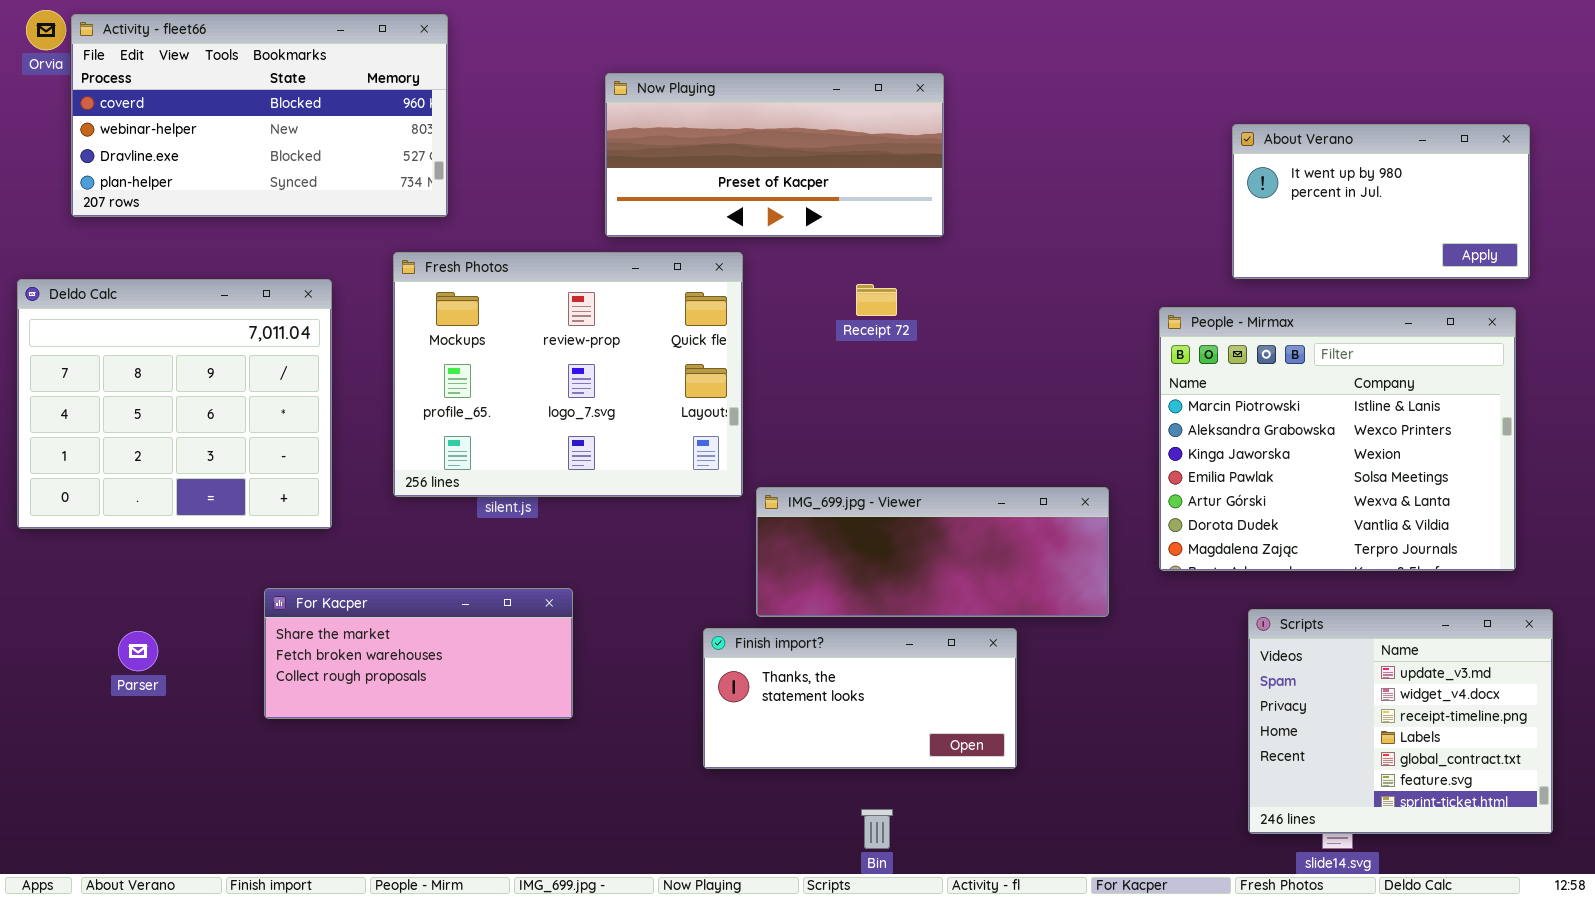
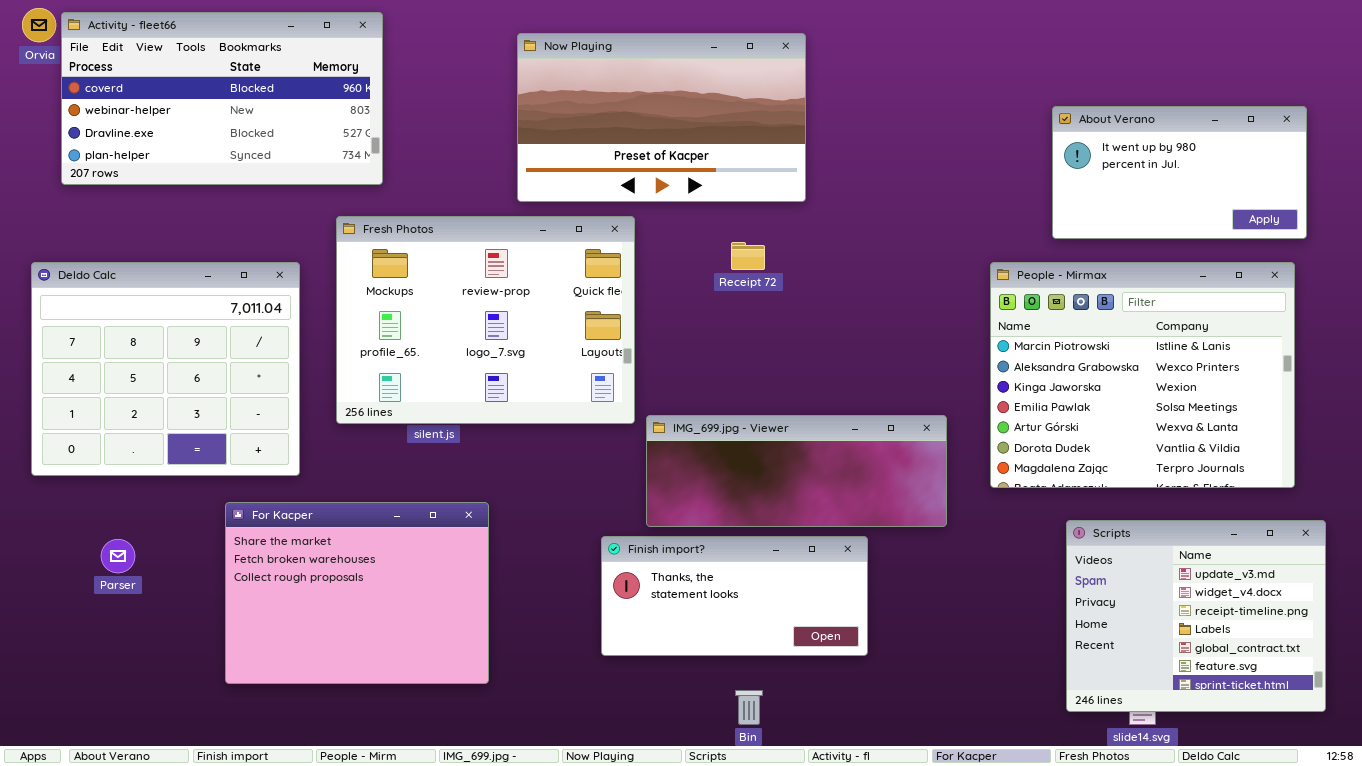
Now Playing: [605,73,944,237] -> [517,33,806,202], resized
Deldo Calc: [17,279,332,529] -> [31,262,300,476], moved
For Kacper: [264,588,573,719] -> [225,502,489,684], resized

